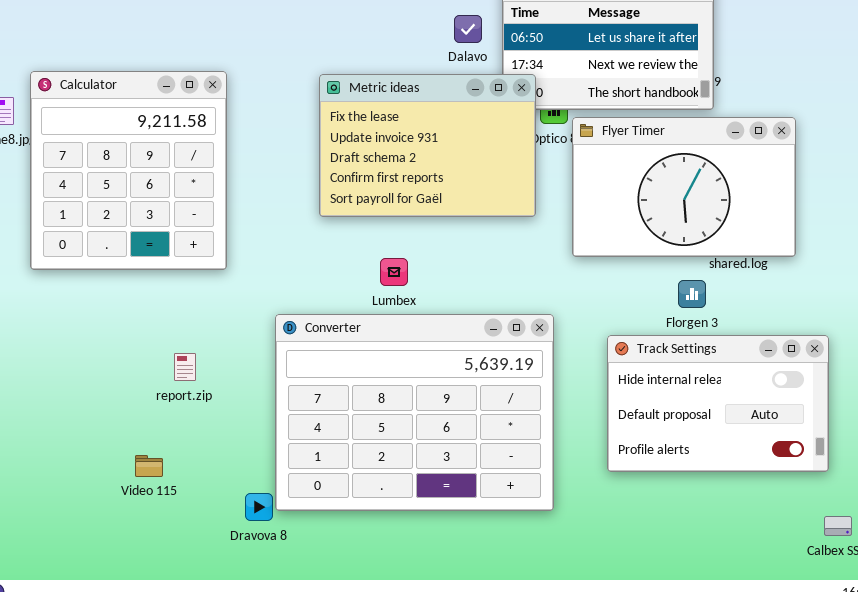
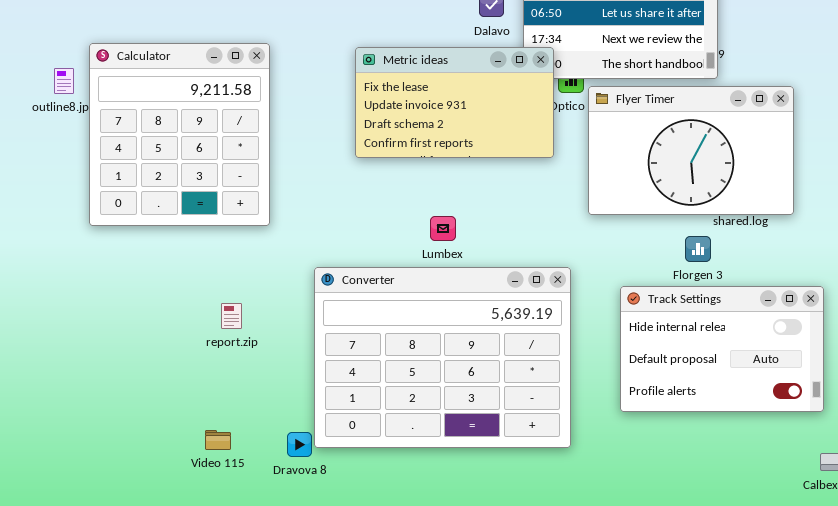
Metric ideas: [319,74,536,217] -> [355,47,554,158], resized
Lumbex: [380,258,408,286] -> [430,216,456,241], moved
Video 115: [135,455,163,477] -> [205,430,231,450], moved

